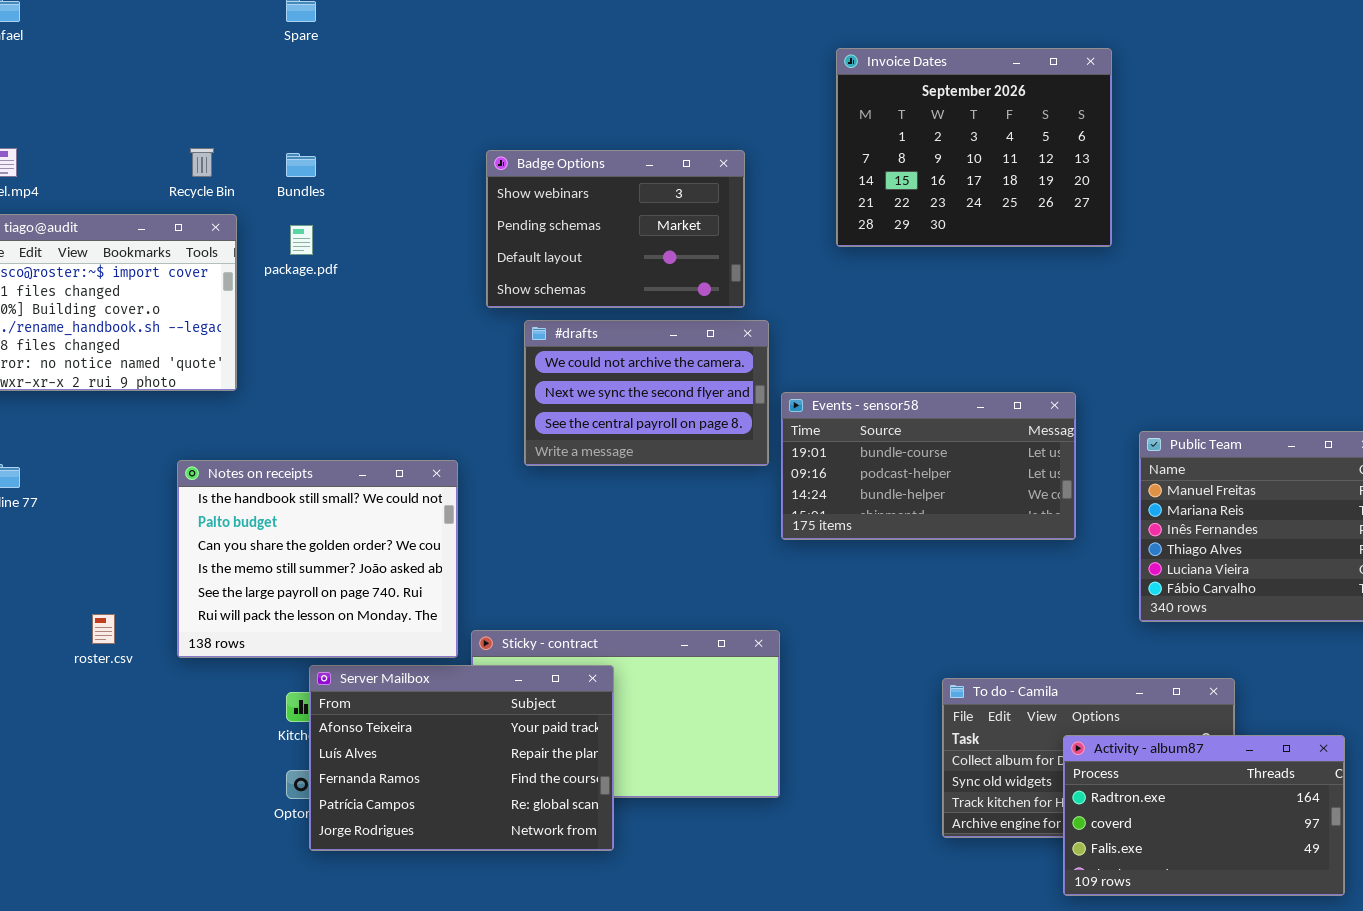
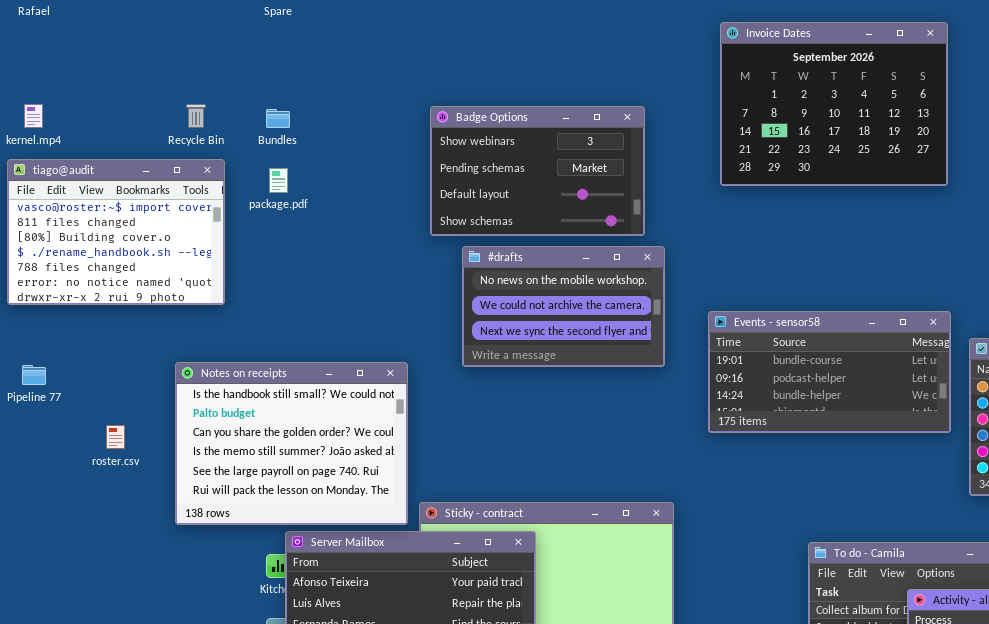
#drafts: [524,320,769,466] -> [462,246,665,367], scrolled up 1 row
Events - sensor58: [781,392,1076,540] -> [708,311,951,433], moved
roster.csv: [92,614,115,644] -> [106,425,125,449], moved

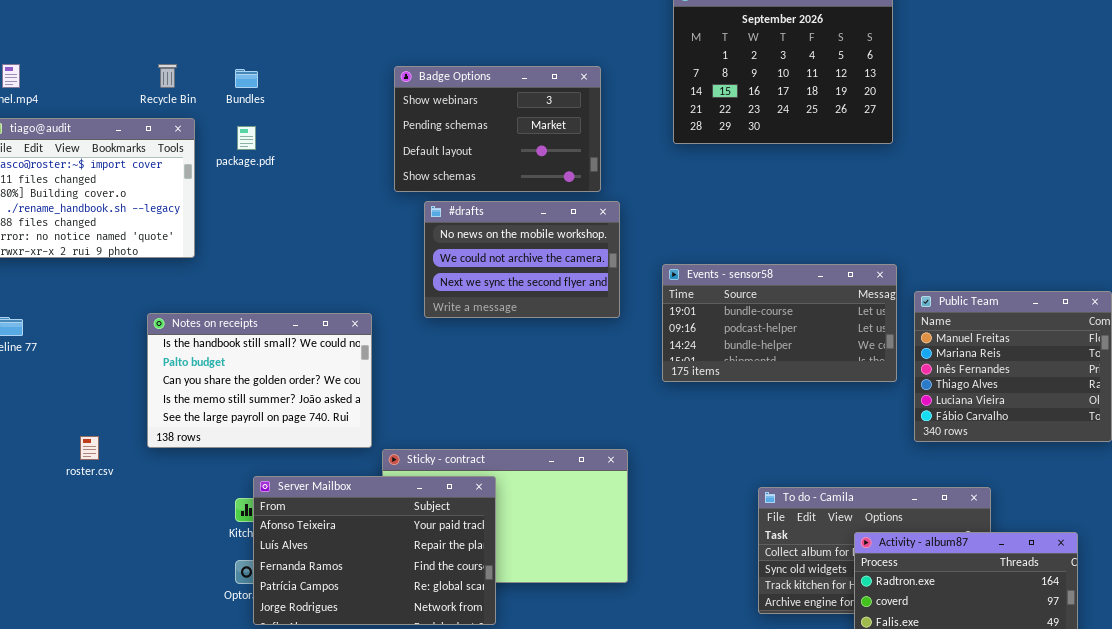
Notes on receipts: [175,362,408,525] -> [147,313,372,448], resized
roster.csv: [106,425,125,449] -> [80,436,99,460], moved

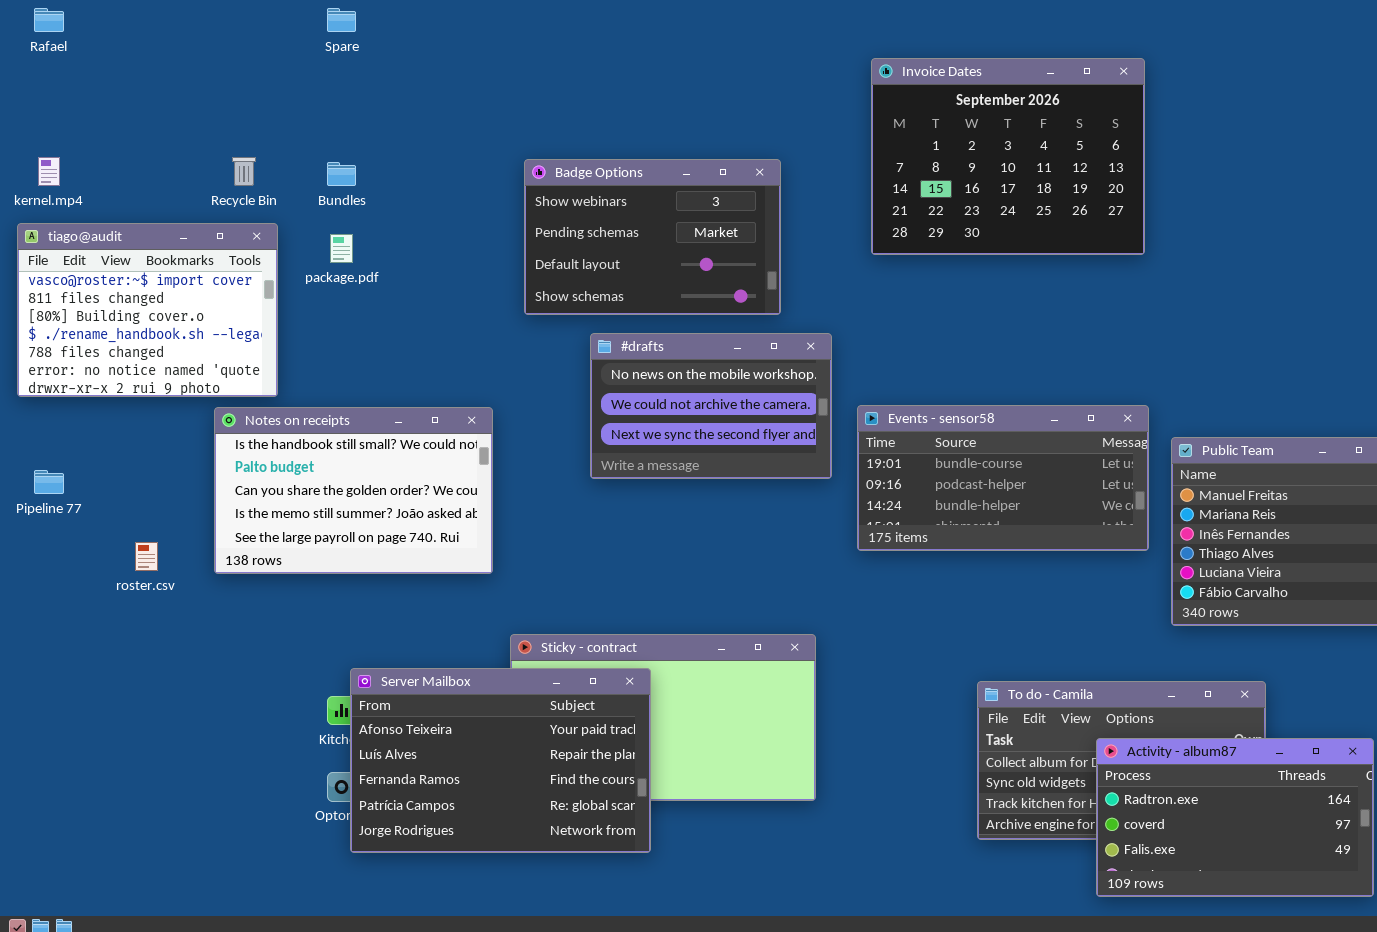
#drafts: [424,201,620,318] -> [590,333,832,479], moved
Notes on receipts: [147,313,372,448] -> [214,407,493,574], moved
roster.csv: [80,436,99,460] -> [135,542,158,571], moved

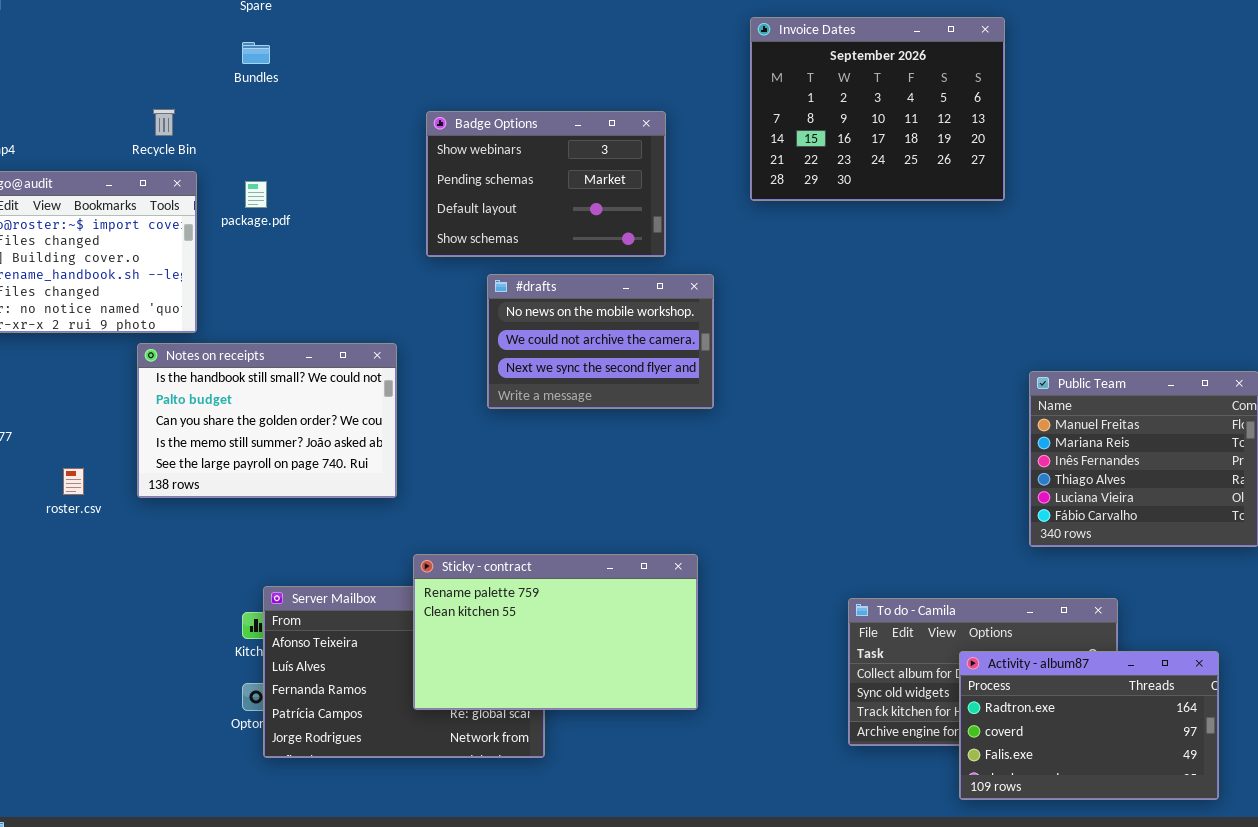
Bundles: [327,162,356,186] -> [242,42,270,64], moved
Events - sensor58: [857,405,1149,551] -> none, closed
Sticky - contract: [510,634,816,801] -> [413,554,698,710], raised

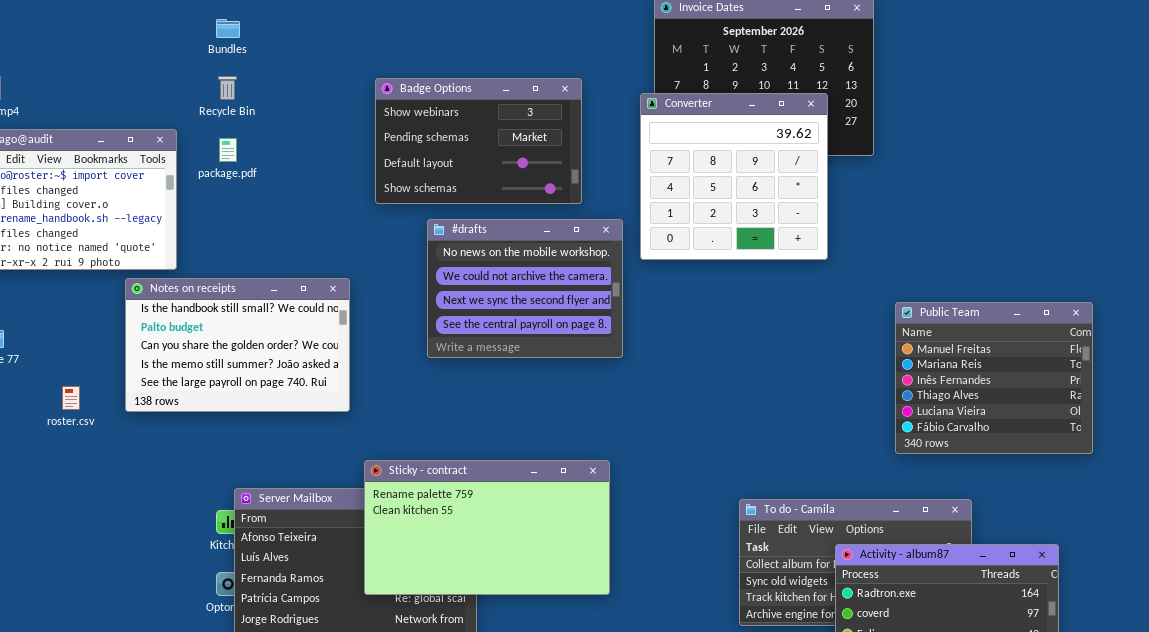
Recycle Bin: [153,109,175,136] -> [218,76,237,100], moved
Converter: none -> [640,93,828,260], opened
#drafts: [487,274,714,409] -> [427,219,623,358], resized

